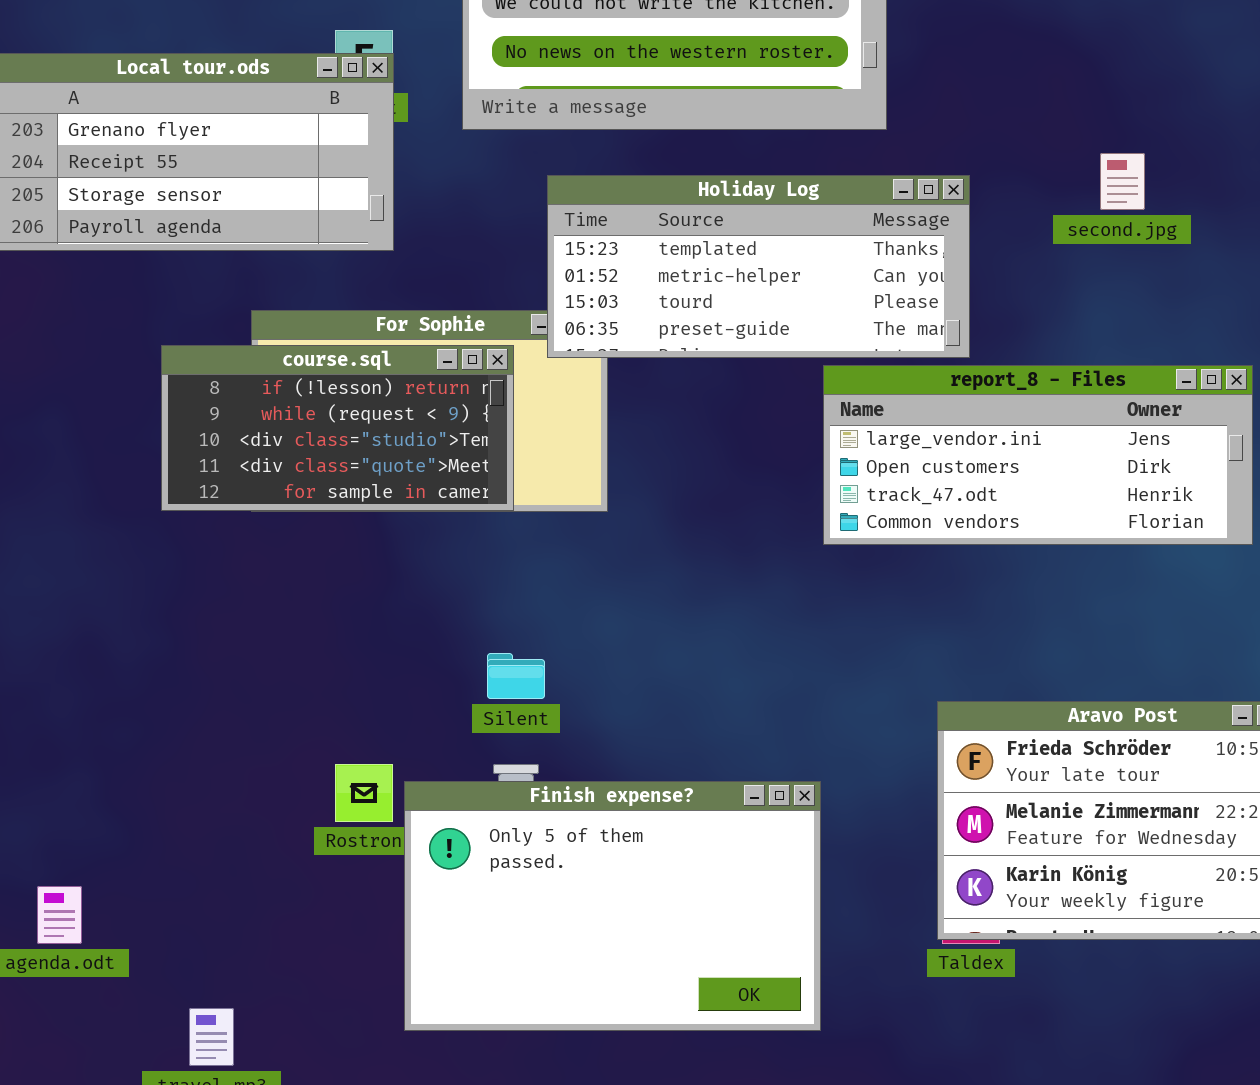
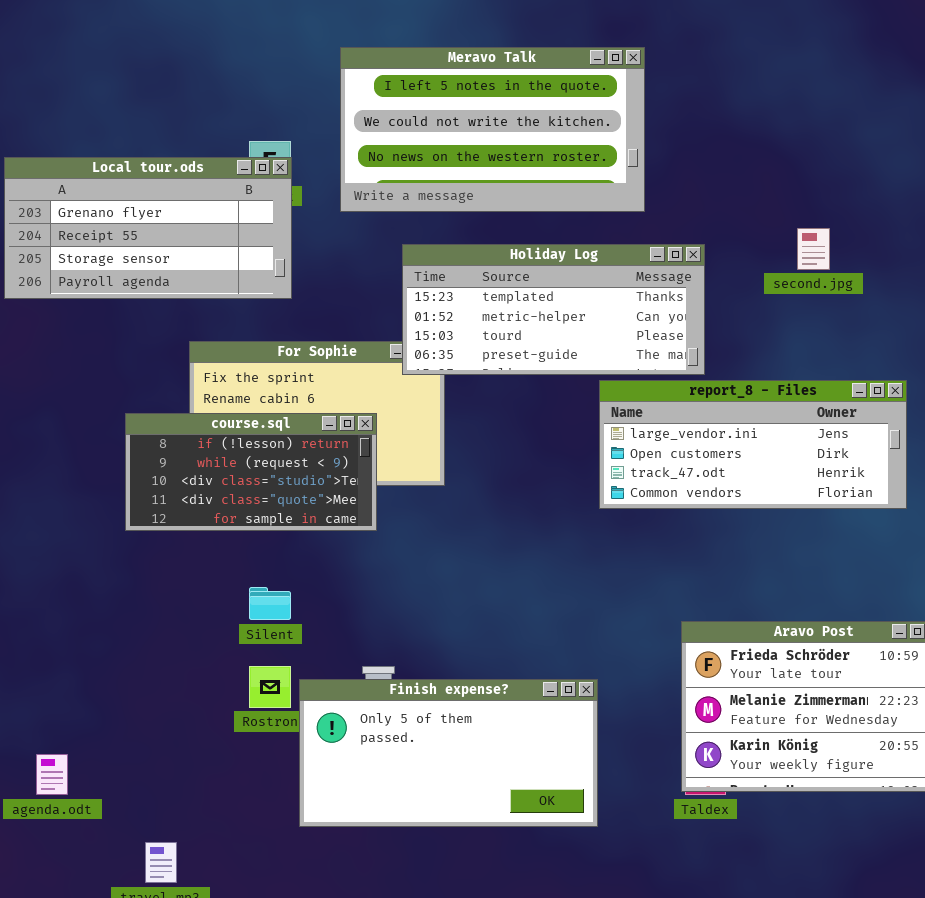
course.sql: [161,345,514,511] -> [125,413,377,531], moved
Silent: [487,653,545,699] -> [249,587,291,620], moved
Finish expense?: [404,781,821,1031] -> [299,679,598,827], resized

